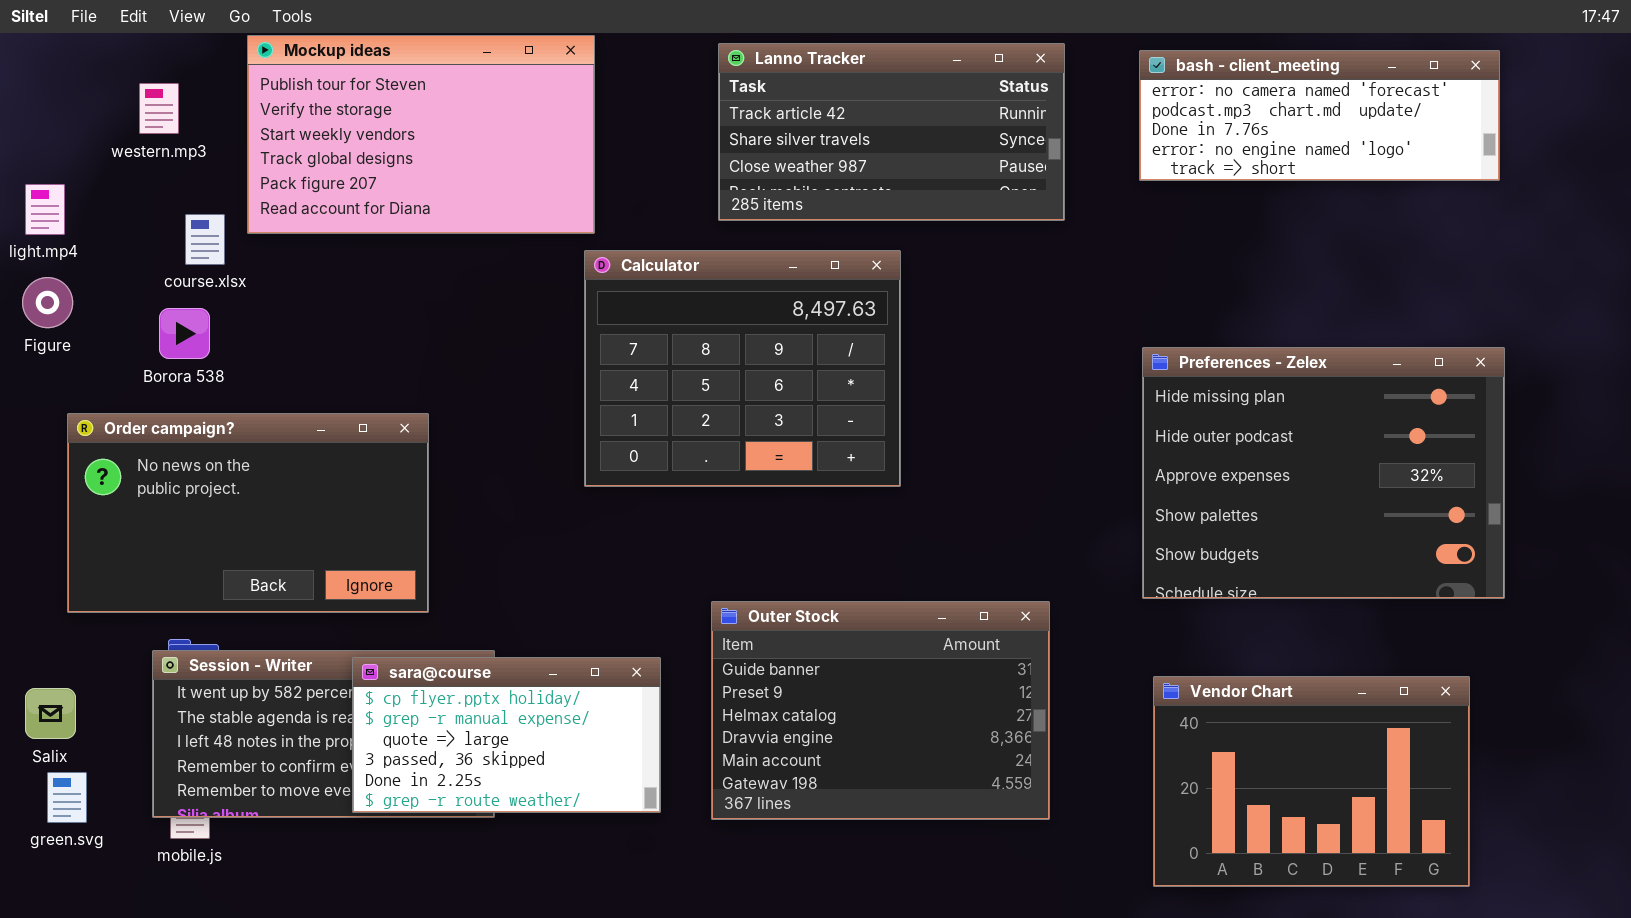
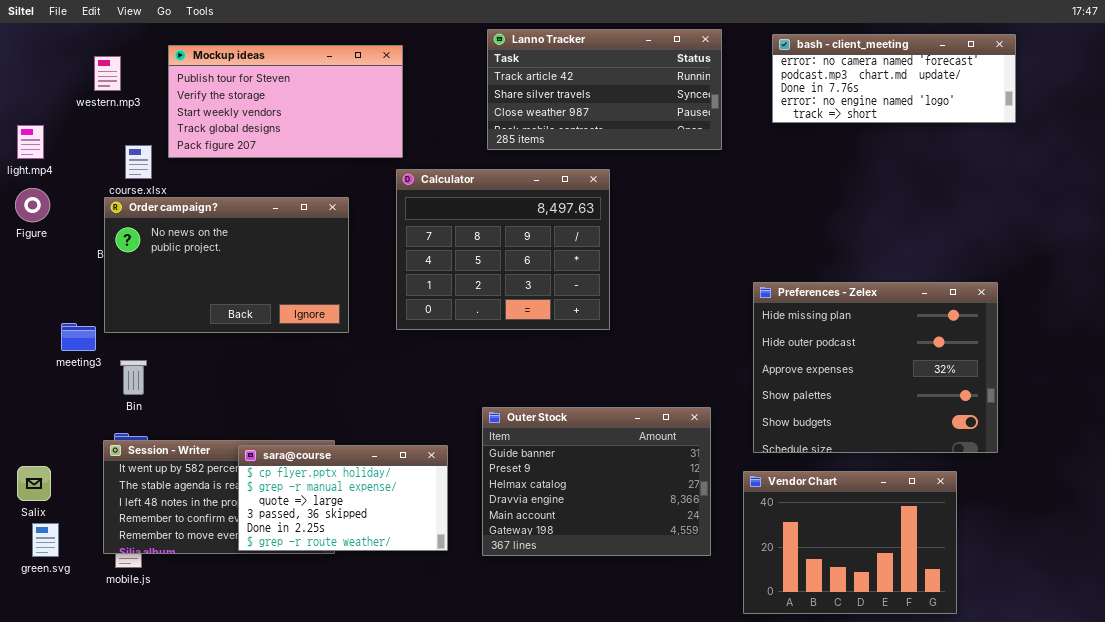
Mockup ideas: [247,35,595,234] -> [168,45,403,158], resized
Preferences - Zelex: [1142,347,1505,599] -> [753,282,998,453], moved
Order campaign?: [67,413,429,613] -> [104,197,349,333], moved
Vendor Chart: [1153,676,1470,887] -> [743,471,957,614], moved

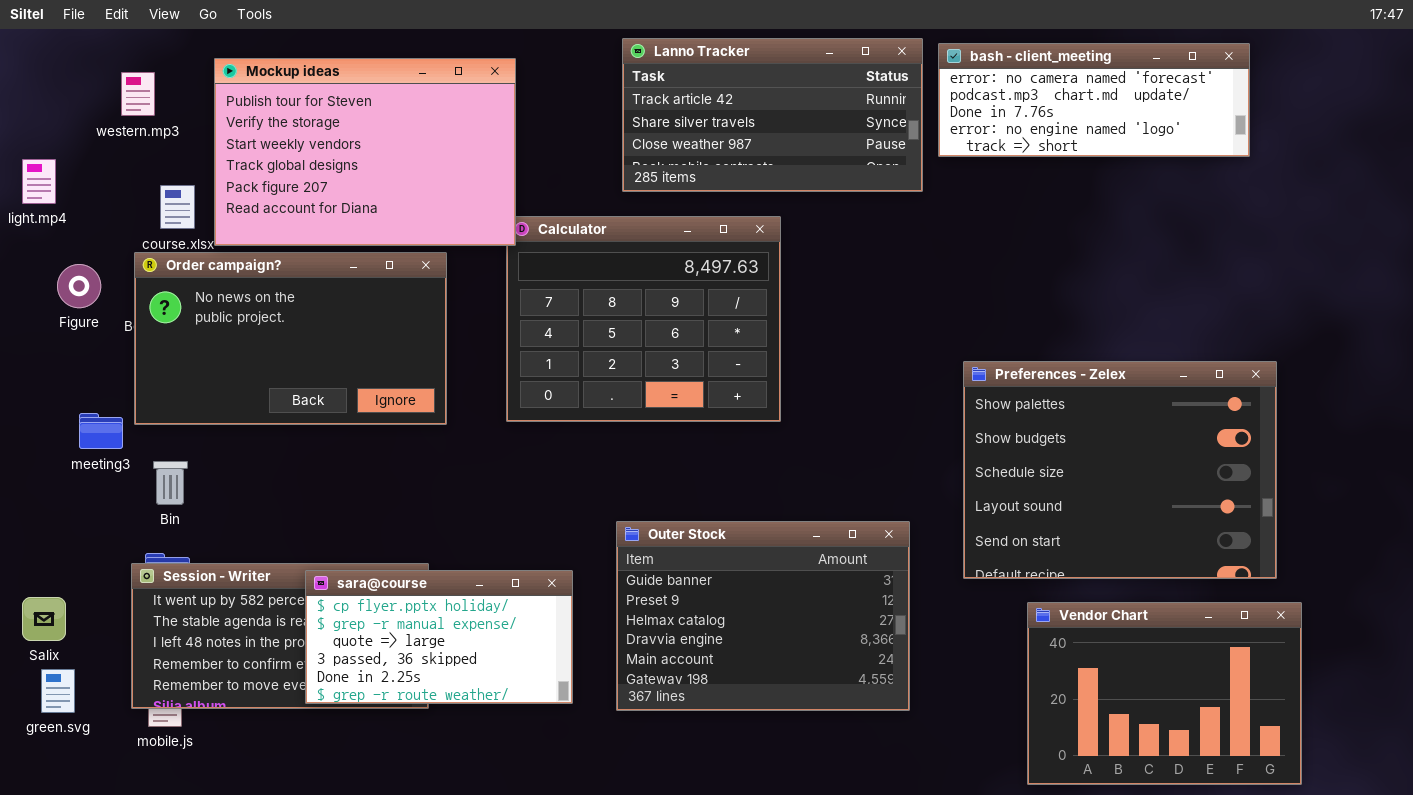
bash - client_meeting: [772,34,1016,123] -> [938,43,1250,157], moved
Mockup ideas: [168,45,403,158] -> [214,58,516,246], resized
Figure: [15,188,50,222] -> [57,264,101,308], moved
Preferences - Zelex: [753,282,998,453] -> [963,361,1277,579], scrolled down 3 rows
Vendor Chart: [743,471,957,614] -> [1027,602,1302,785], moved

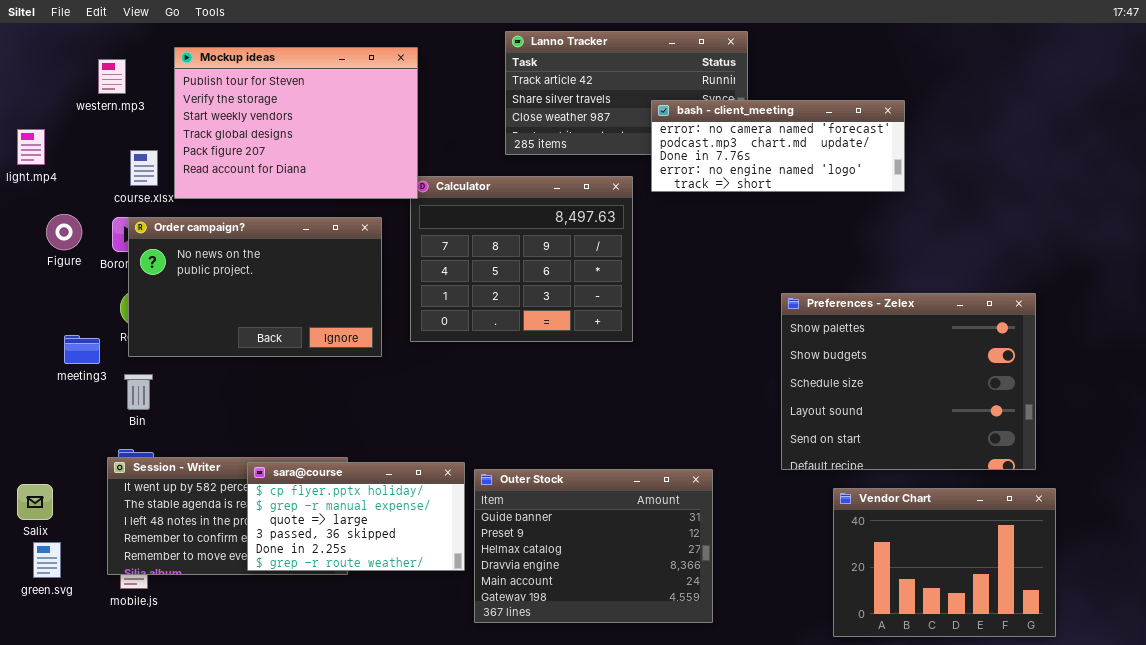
bash - client_meeting: [938,43,1250,157] -> [651,100,905,192], moved
Order campaign?: [134,252,447,425] -> [128,217,382,357], moved
Outer Stock: [616,521,910,711] -> [474,469,713,623], moved

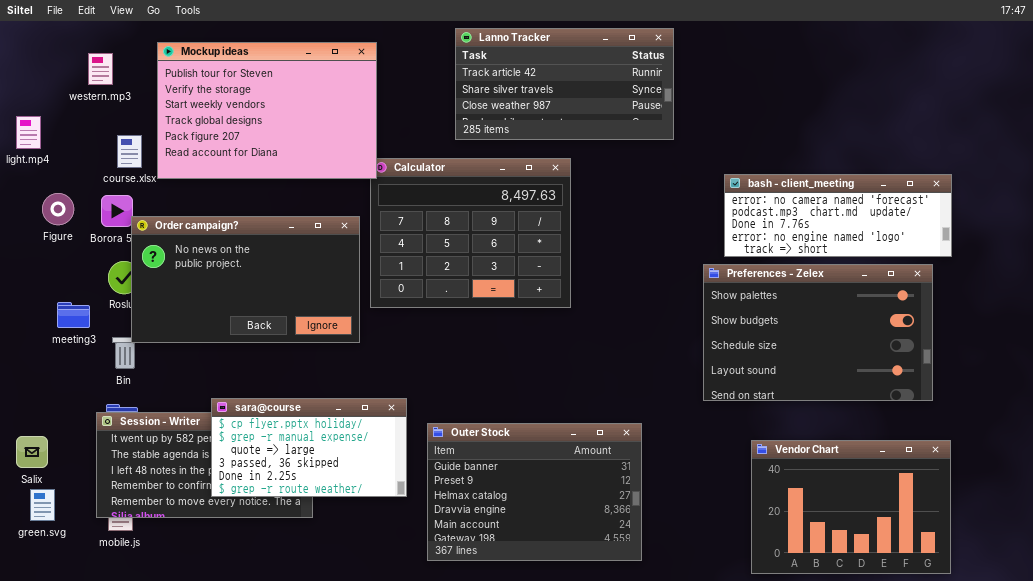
bash - client_meeting: [651,100,905,192] -> [724,174,952,257], moved
Order campaign?: [128,217,382,357] -> [131,216,360,343], moved
Preferences - Zelex: [781,293,1036,470] -> [703,264,933,401], resized
sara@course: [247,462,465,571] -> [211,398,407,497], moved

